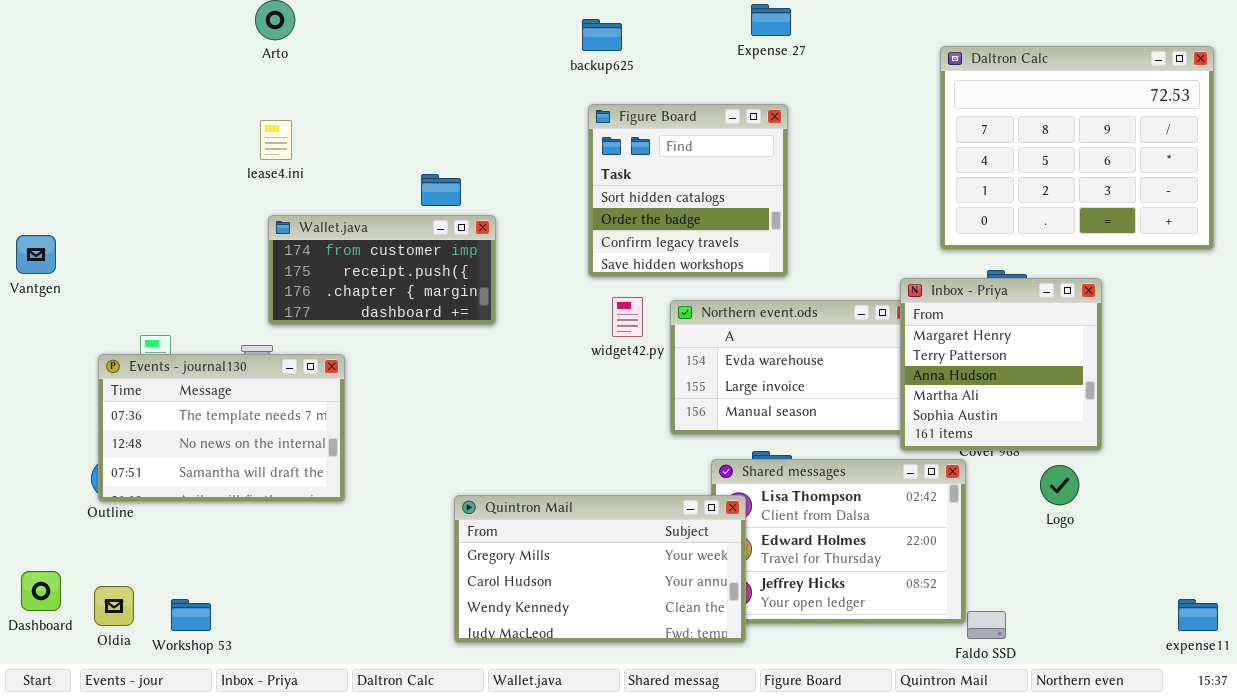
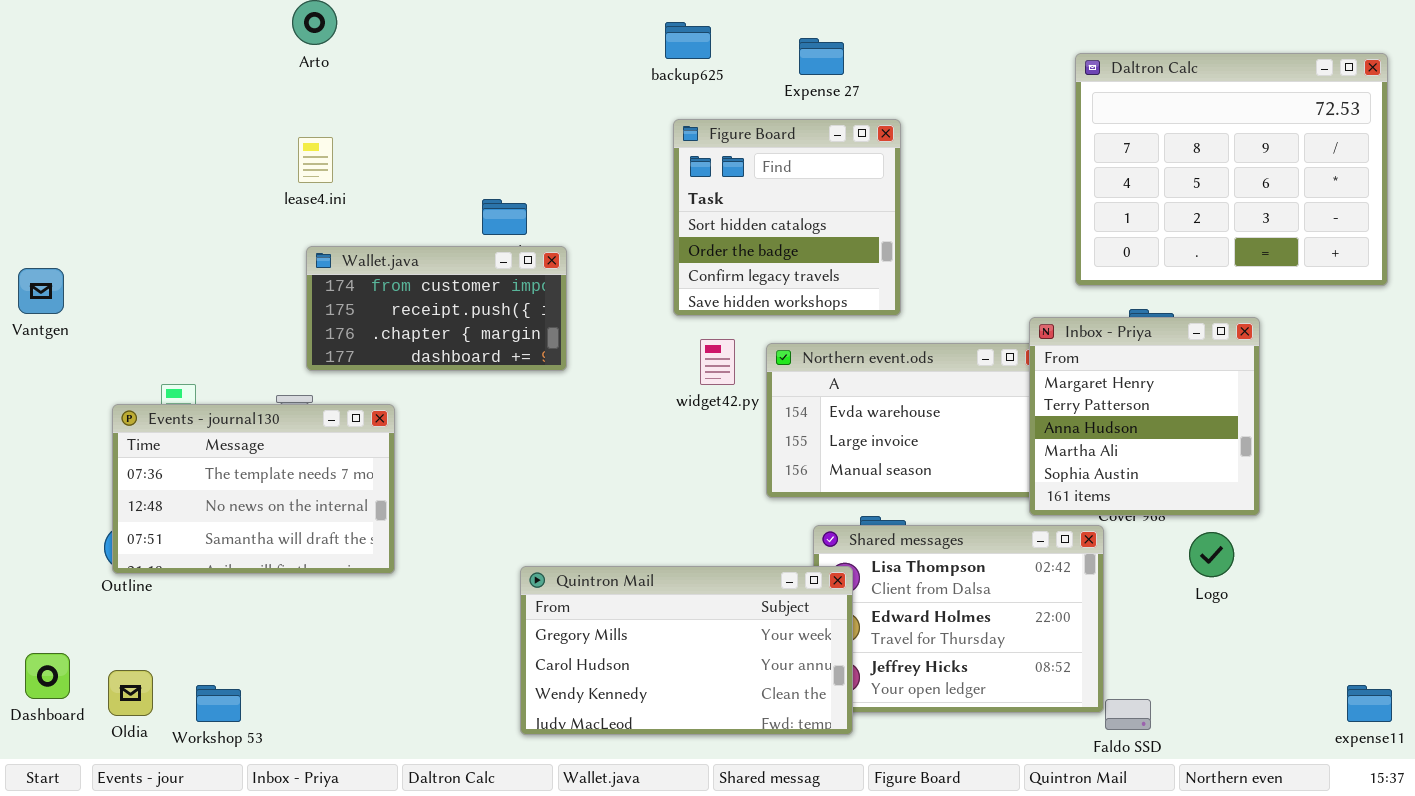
Expense 27: [751,4,791,36] -> [799,38,844,75], moved

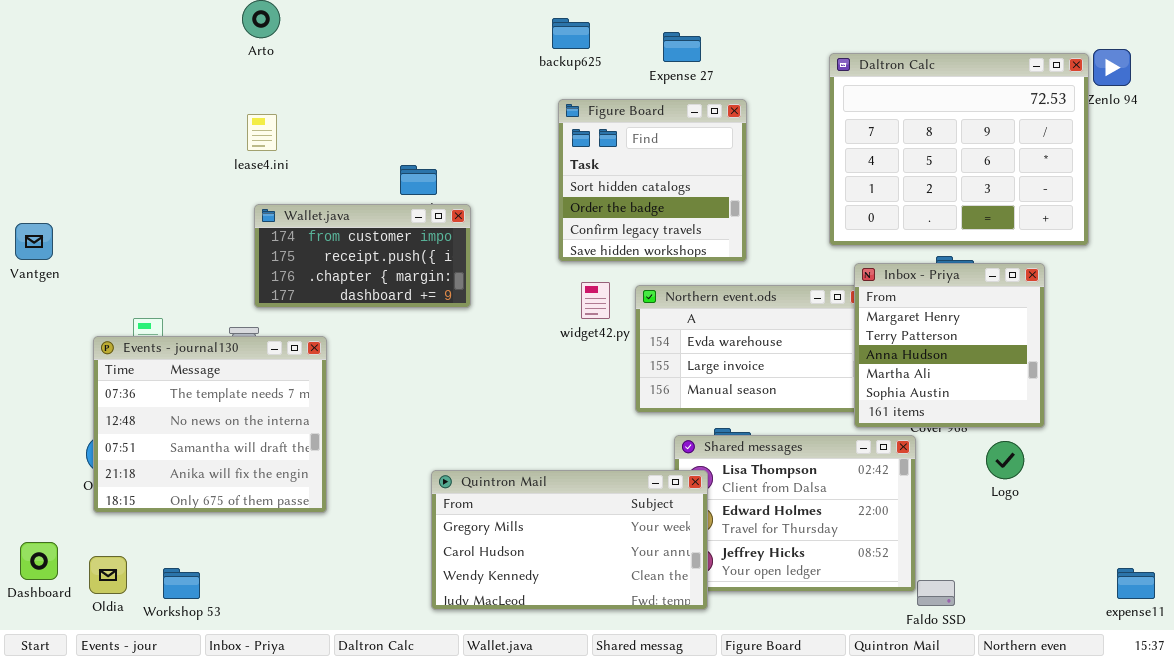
Daltron Calc: [1075,53,1388,286] -> [829,53,1089,246], moved
Events - journal130: [112,404,395,574] -> [93,336,327,513], resized

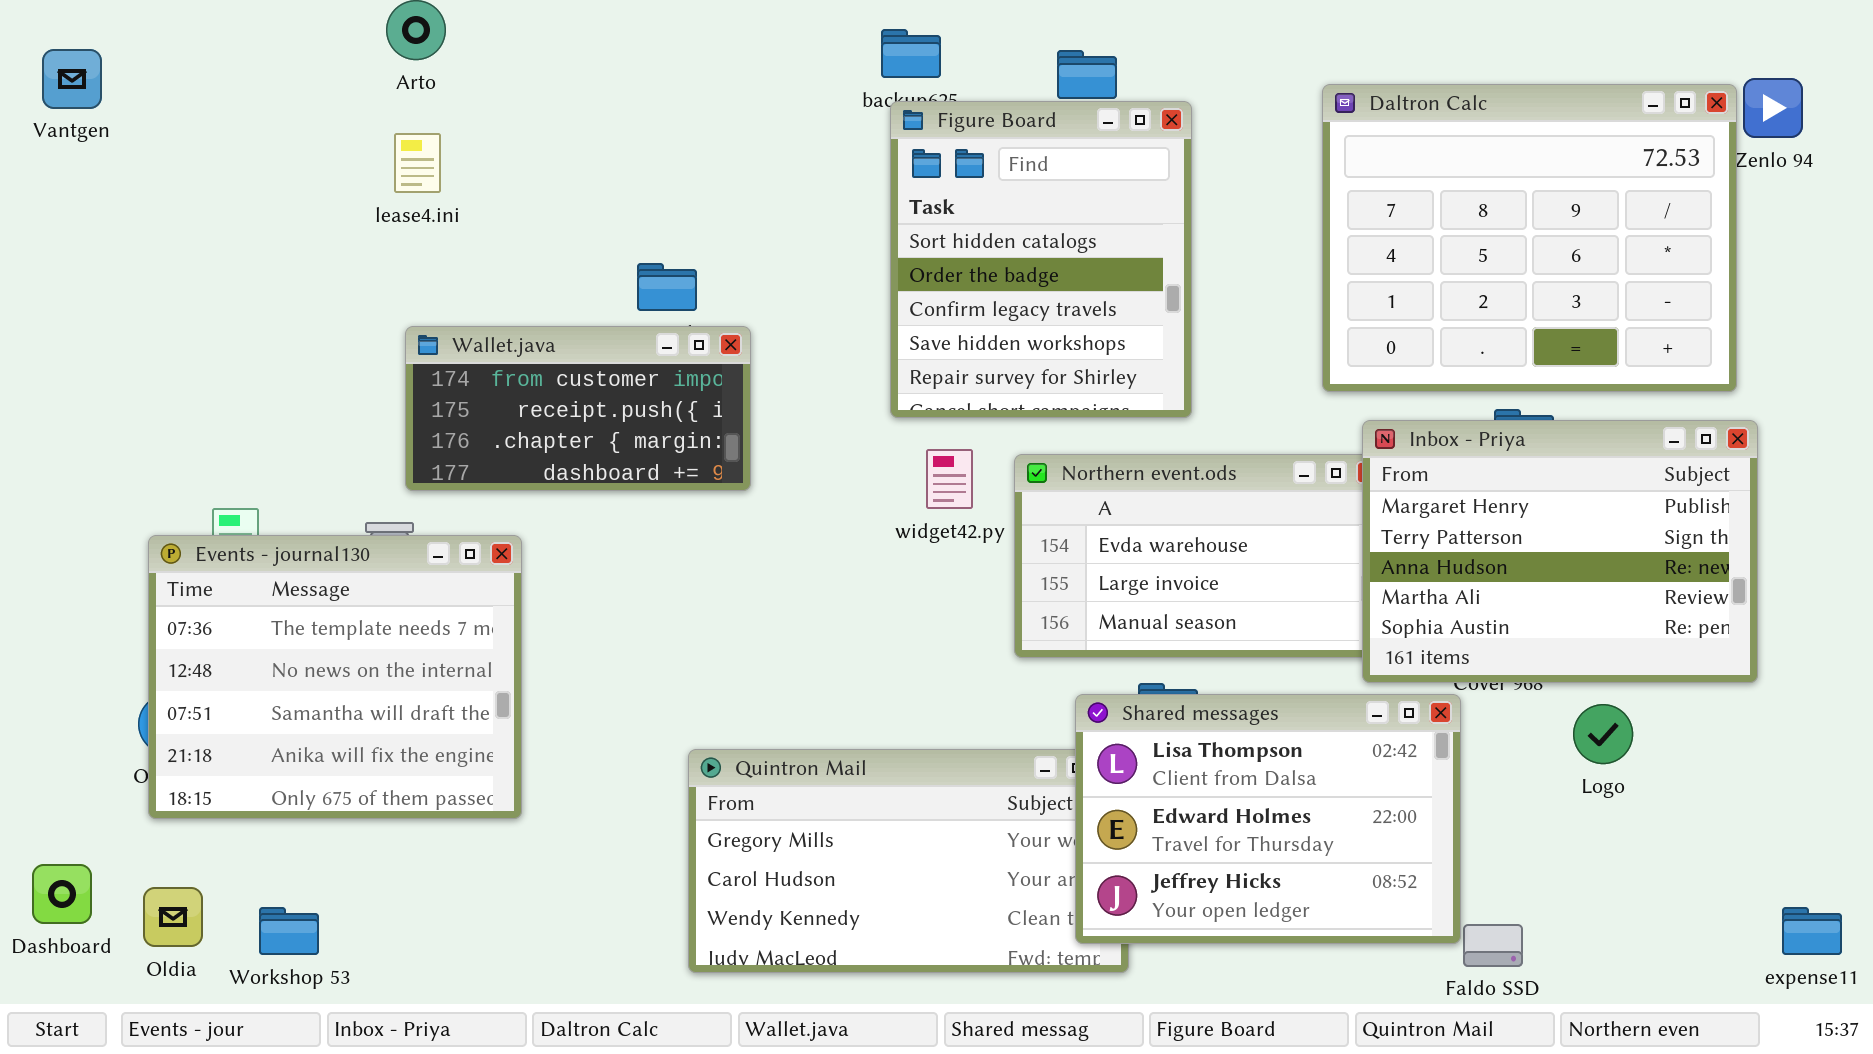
Figure Board: [558,99,747,262] -> [890,101,1192,418], resized
lease4.ini: [247,114,277,151] -> [394,133,441,193], moved
Vantgen: [15,223,53,260] -> [42,49,102,109], moved
Inbox - Priya: [854,263,1045,428] -> [1362,420,1758,683], resized
Shared messages: [674,435,916,592] -> [1075,694,1461,944], raised

